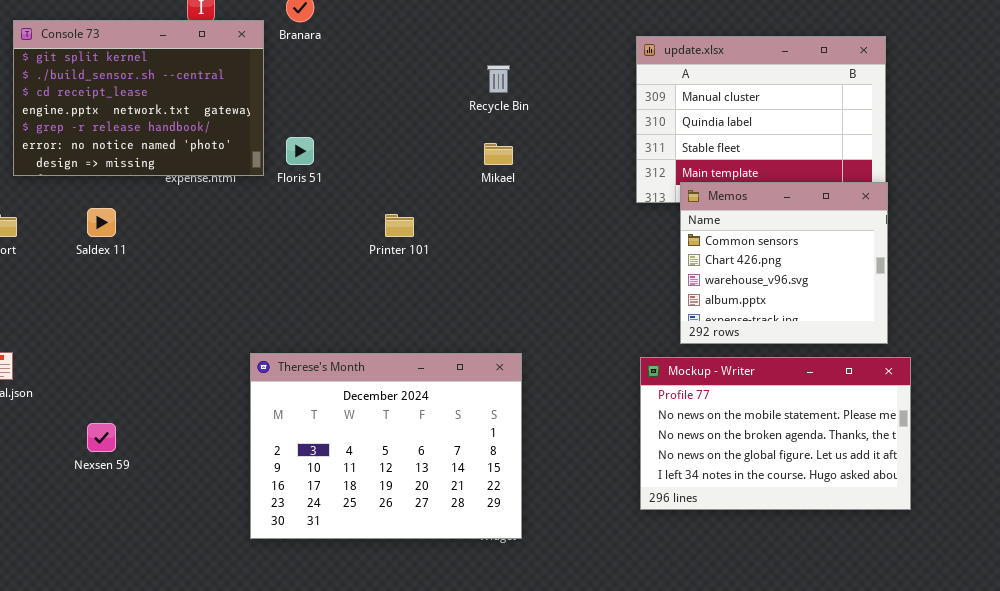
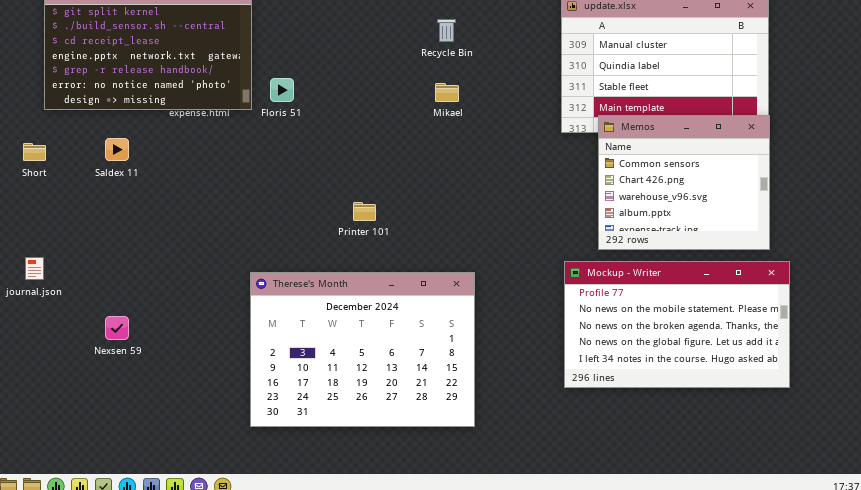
Printer 101: [385,214,414,237] -> [353,202,376,221], moved
Therese's Month: [250,353,522,539] -> [250,272,475,427], moved

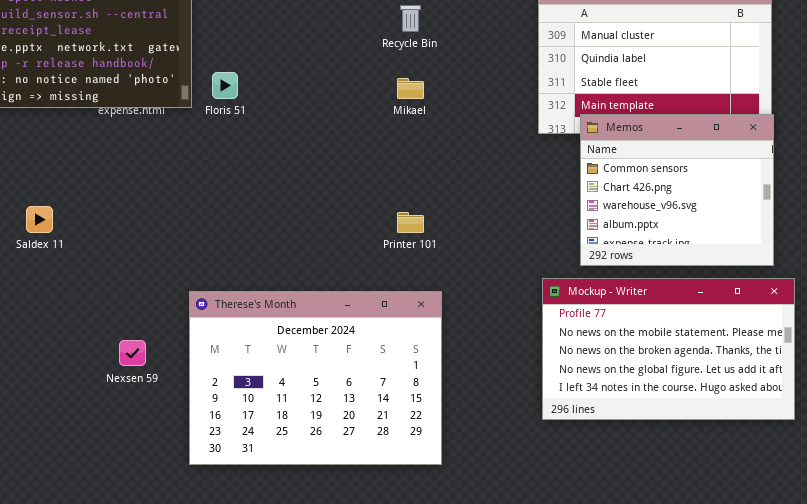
Saldex 11: [105,138,129,161] -> [26,206,53,233], moved
Printer 101: [353,202,376,221] -> [397,212,424,233], moved
Nexsen 59: [105,316,129,340] -> [119,340,146,366], moved

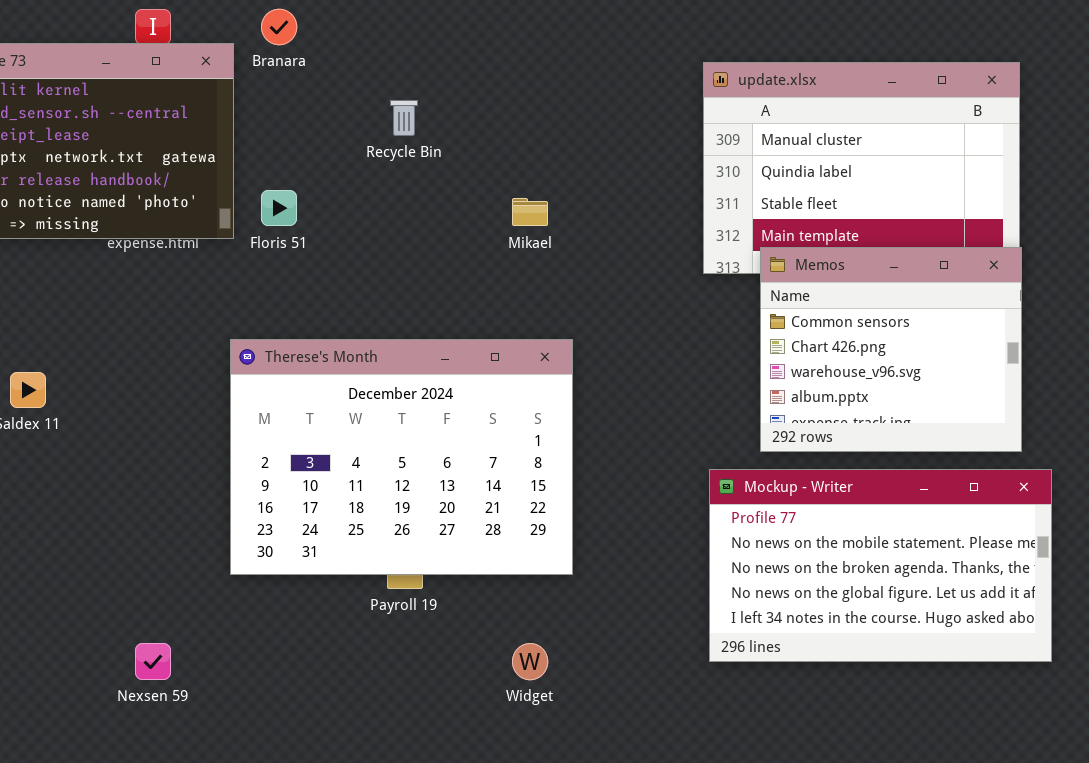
Recycle Bin: [400,5,421,32] -> [390,100,418,136], moved
Therese's Month: [189,291,442,465] -> [230,339,573,575], moved
Nexsen 59: [119,340,146,366] -> [135,643,171,680], moved

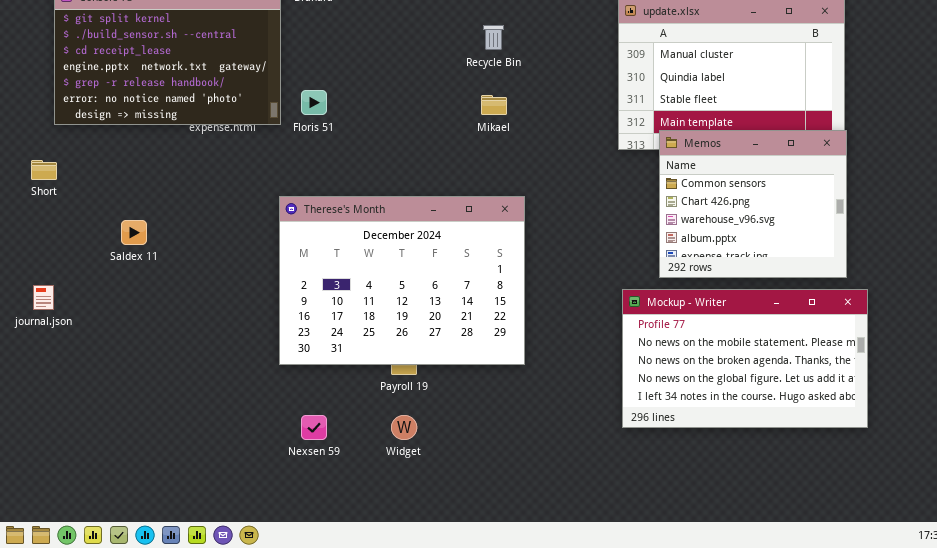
Recycle Bin: [390,100,418,136] -> [483,25,504,50], moved
Nexsen 59: [135,643,171,680] -> [301,415,327,440], moved
Widget: [512,643,548,680] -> [391,415,417,440], moved

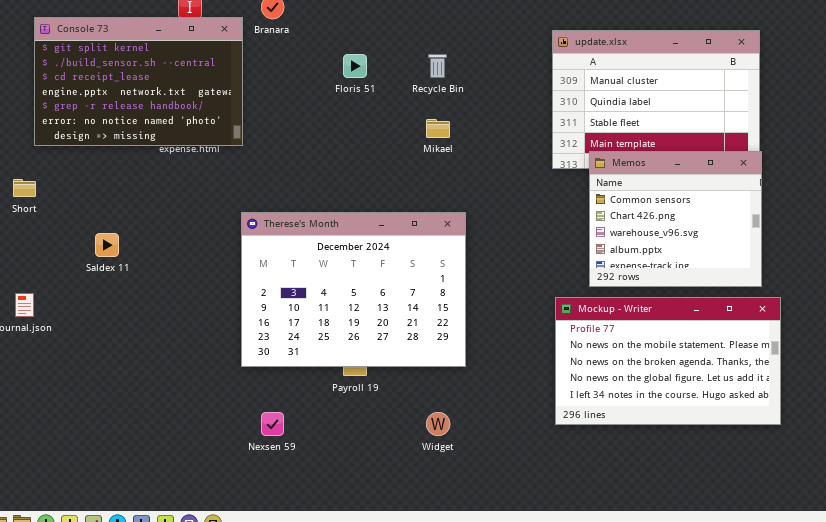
Floris 51: [301,90,327,115] -> [343,54,367,78], moved
Widget: [391,415,417,440] -> [426,412,450,436], moved

